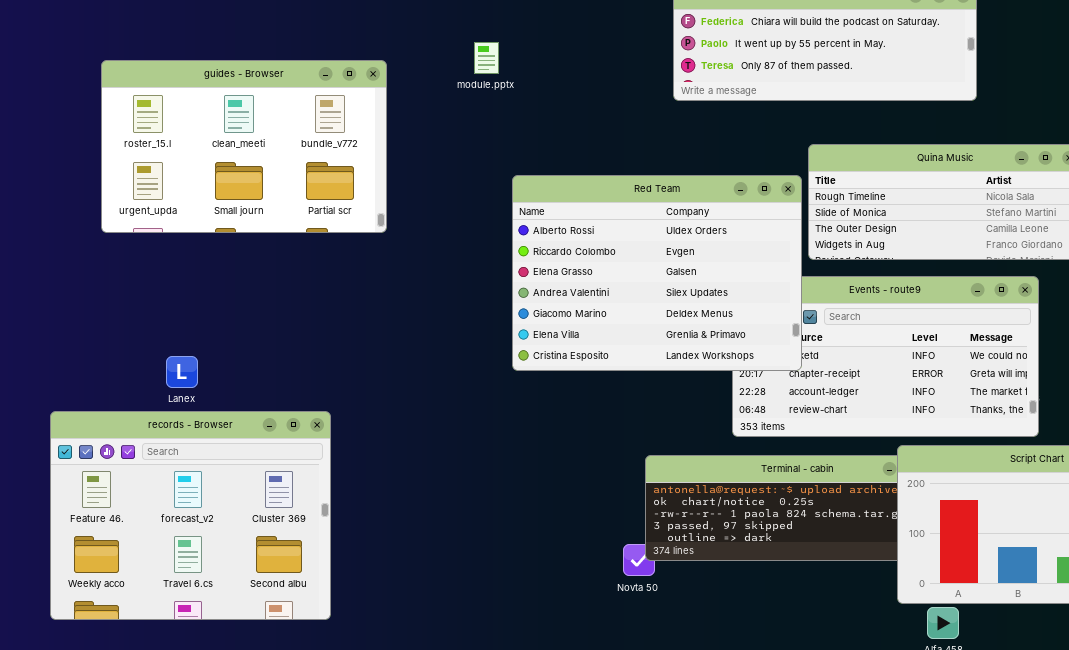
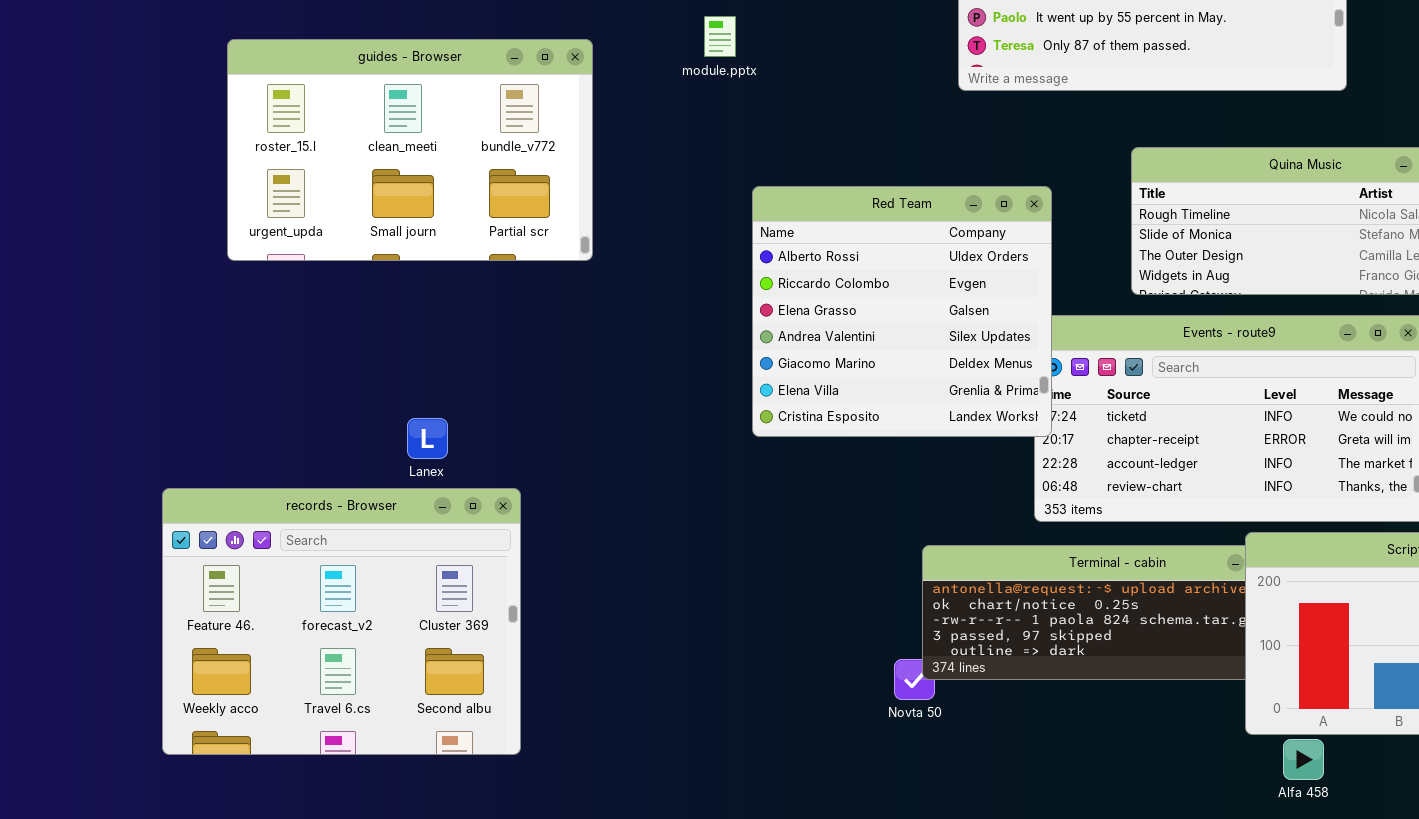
Red Team: [512,175,802,371] -> [752,186,1052,437], resized
Lanex: [166,356,198,388] -> [407,418,448,459], moved

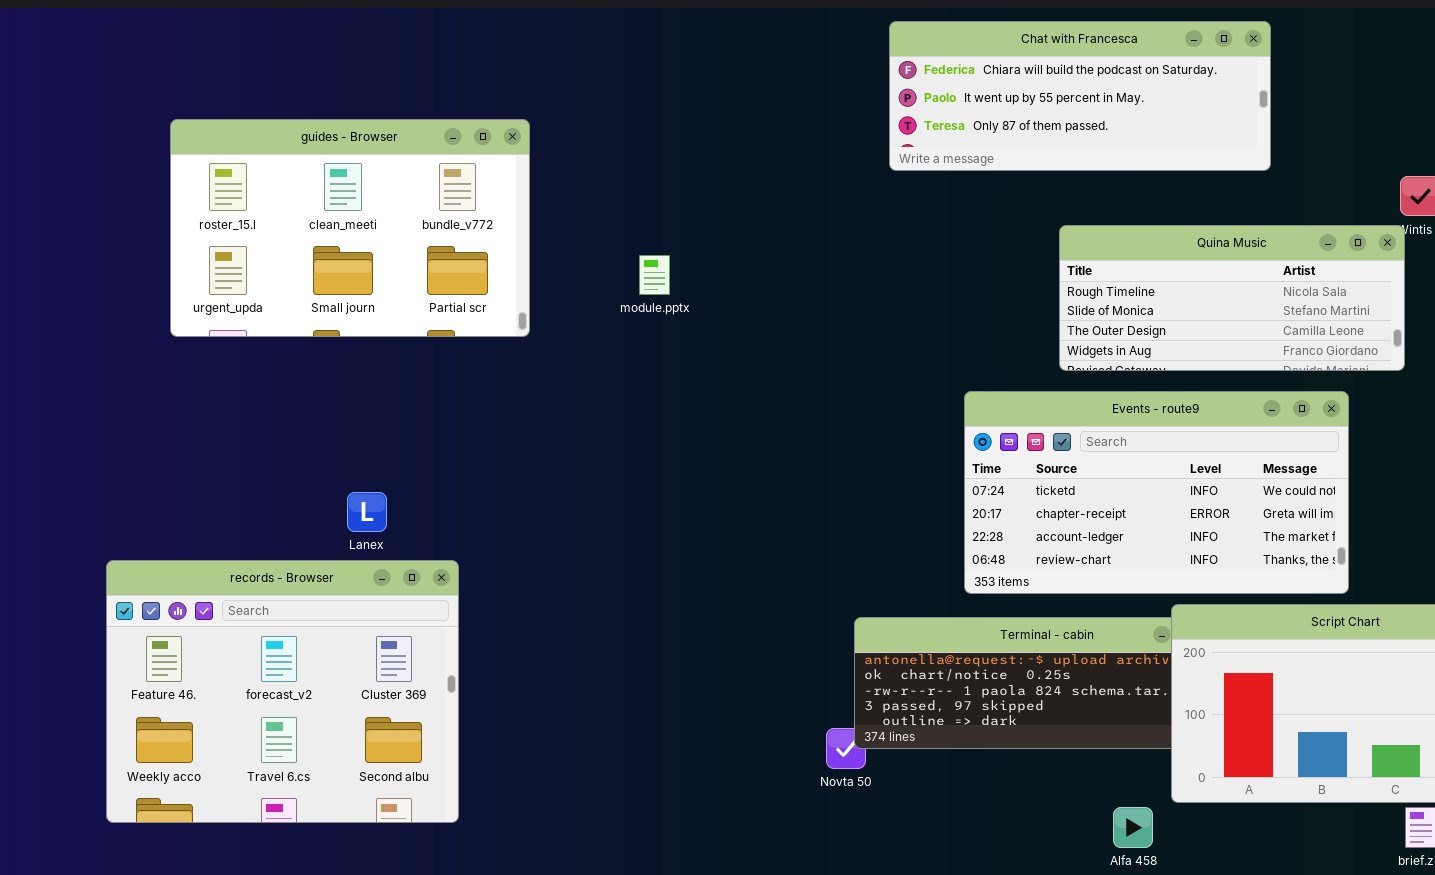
module.pptx: [704,16,736,57] -> [639,255,670,295], moved
Red Team: [752,186,1052,437] -> none, closed
Alfa 458: [1283,739,1324,780] -> [1113,807,1153,848], moved

